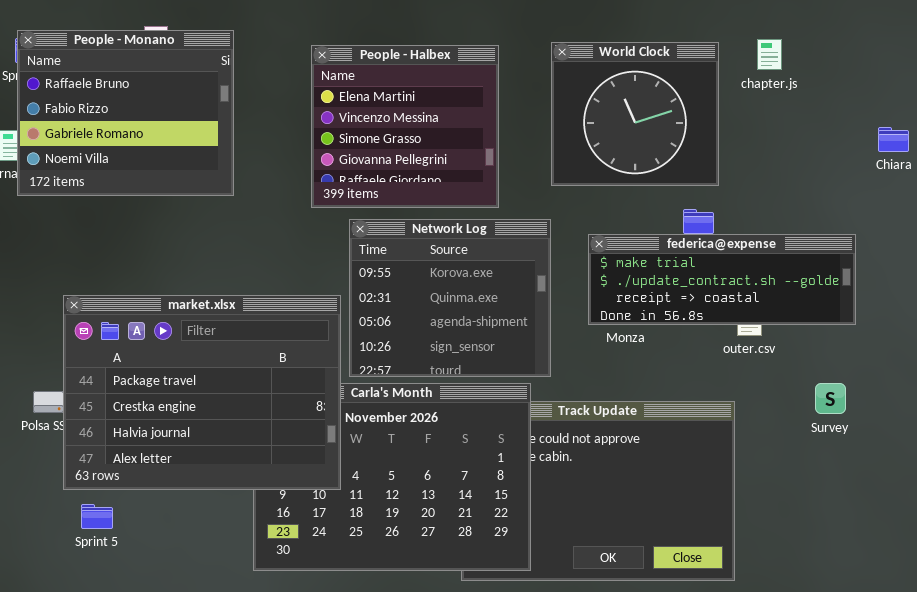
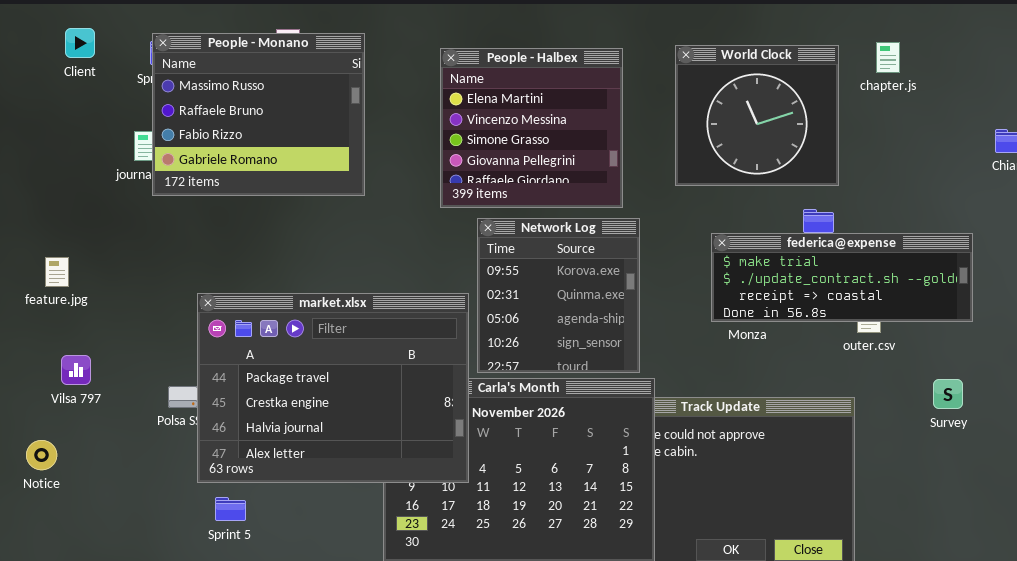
People - Monano: [17,30,234,196] -> [152,33,365,196], scrolled up 1 row
Network Log: [349,219,551,377] -> [477,218,640,373], resized

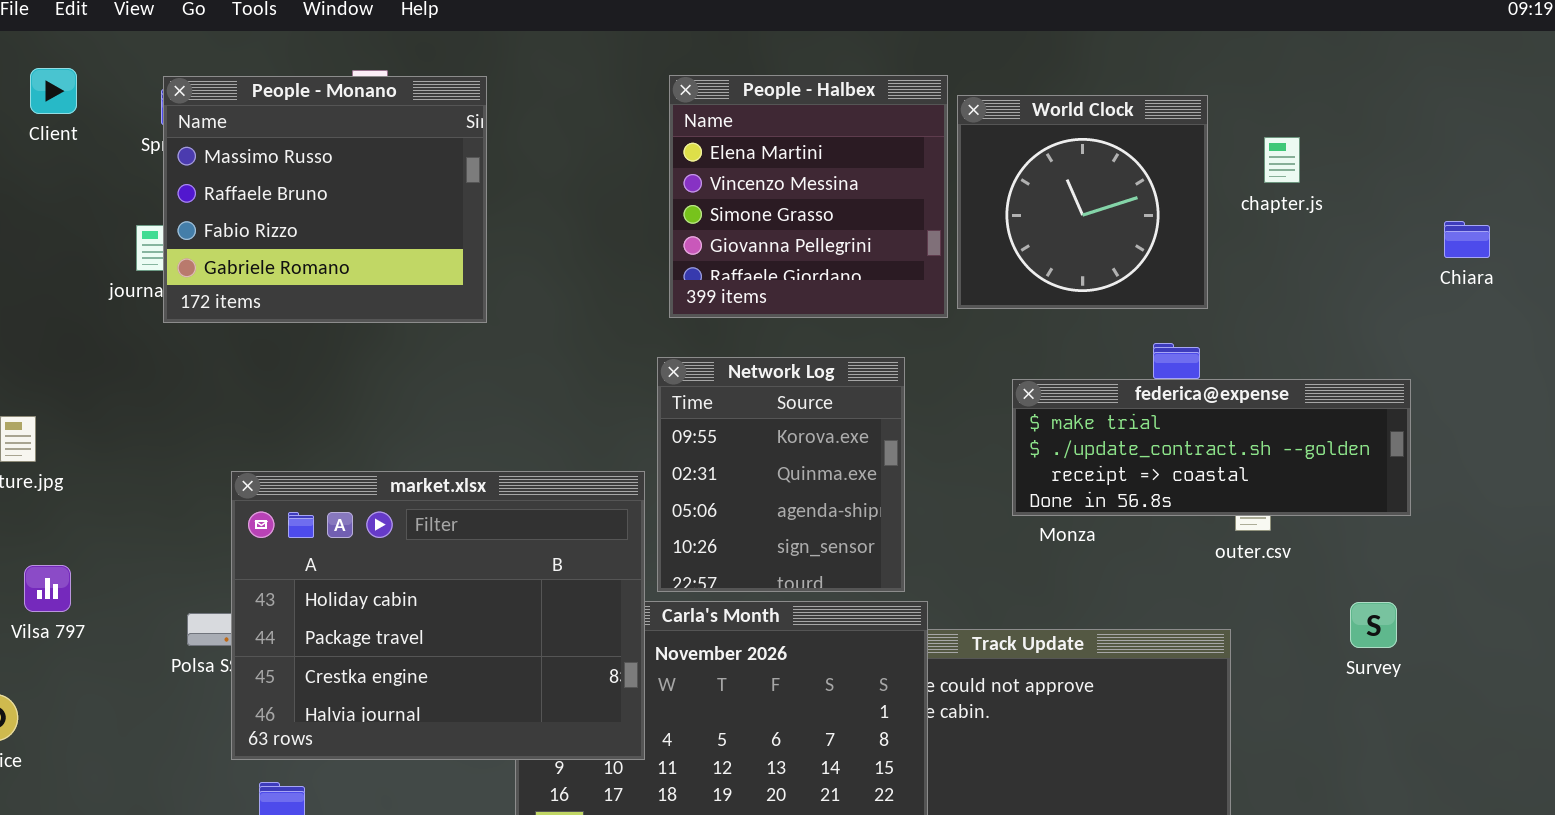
chapter.js: [876,42,900,73] -> [1264,137,1300,183], moved
People - Halbex: [440,48,623,208] -> [669,75,948,318], moved
market.xlsx: [197,293,469,483] -> [231,471,645,760], scrolled up 1 row

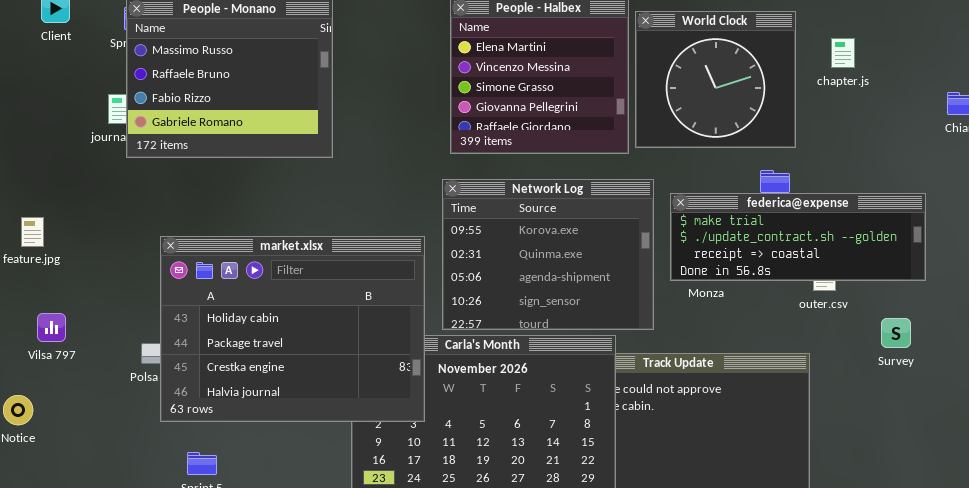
Network Log: [657,357,905,592] -> [442,179,654,330], resized
market.xlsx: [231,471,645,760] -> [160,236,425,422], moved
Survey: [1350,602,1397,648] -> [881,318,911,348], moved

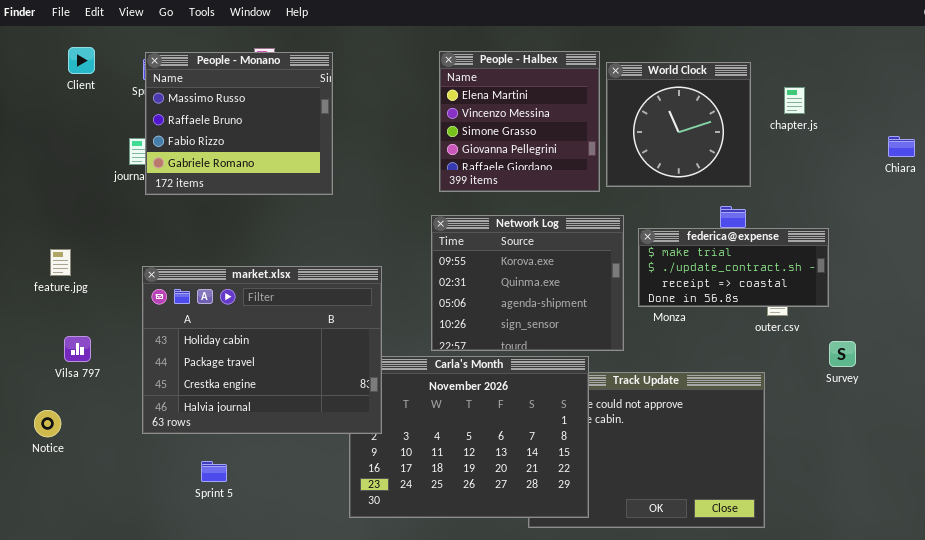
federica@expense: [670,193,926,281] -> [638,228,829,307], resized
market.xlsx: [160,236,425,422] -> [142,266,382,434], moved

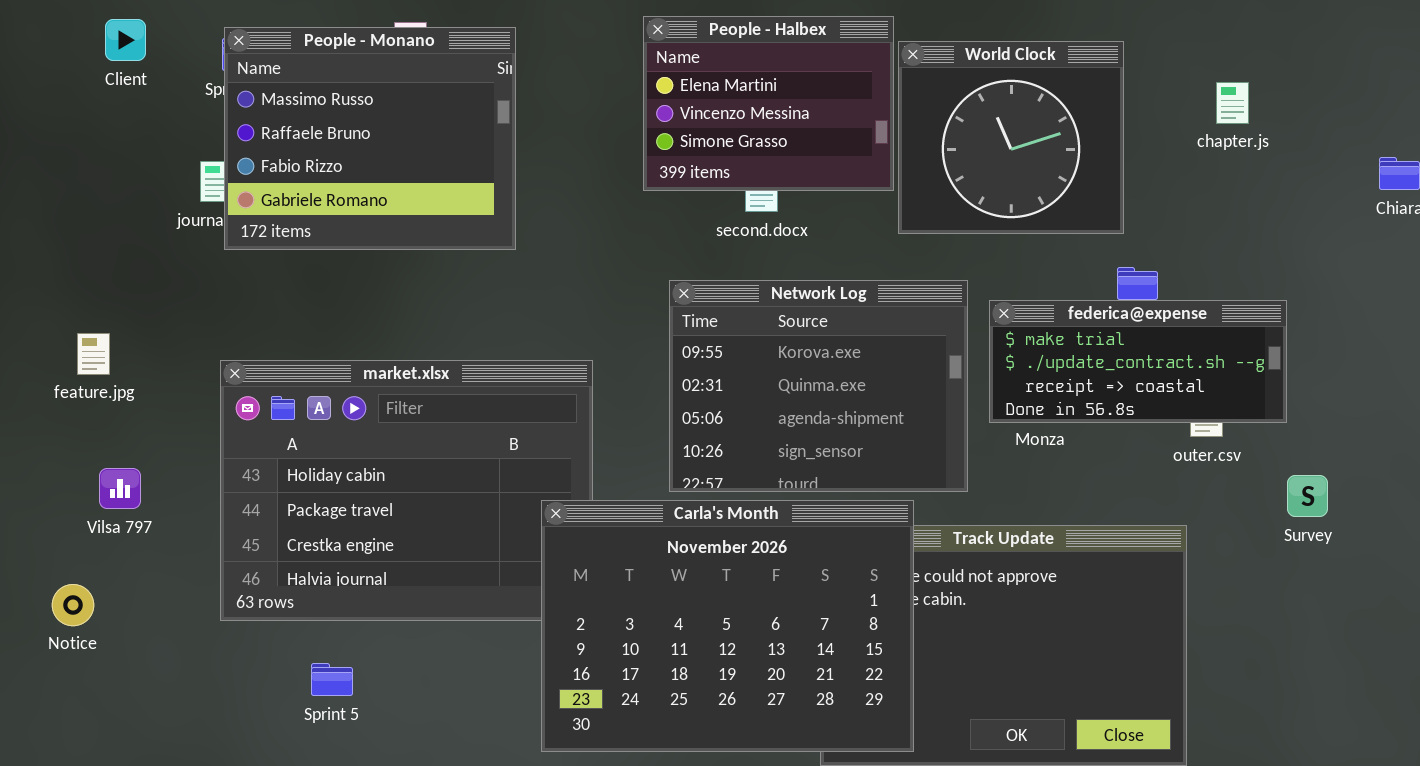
People - Halbex: [439,51,600,192] -> [643,16,894,191], moved, resized
World Clock: [606,62,751,187] -> [898,41,1124,234], moved
Carla's Month: [349,356,589,518] -> [541,500,914,752], raised

